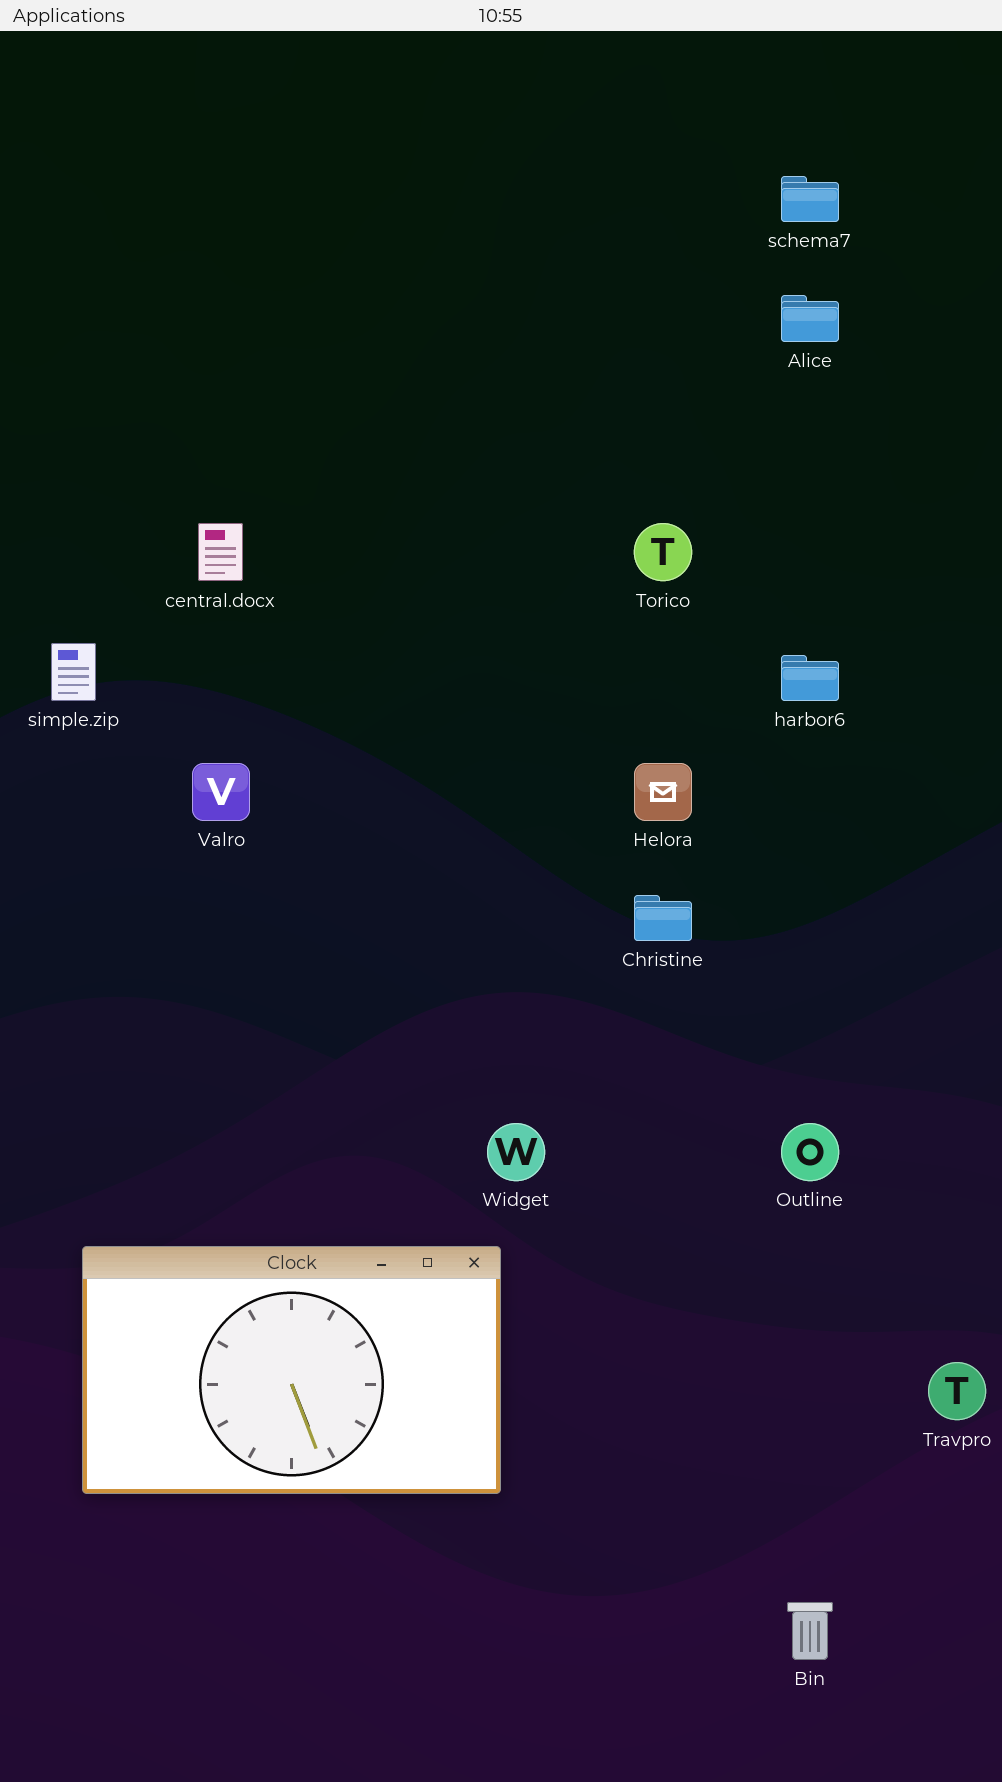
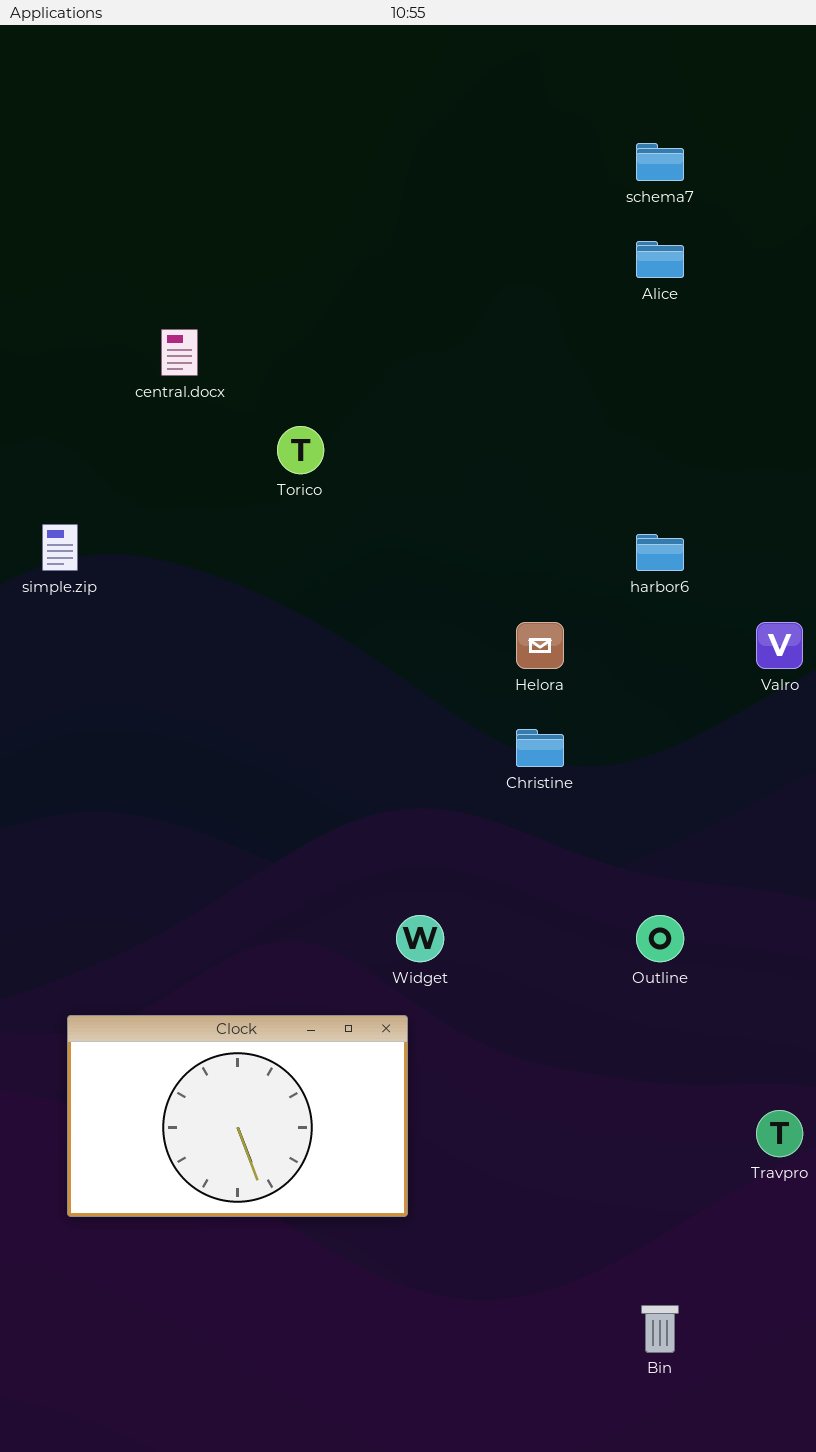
central.docx: [198,523,243,581] -> [161,329,198,376], moved
Torico: [634,523,692,581] -> [277,426,324,474], moved
Valro: [192,763,250,821] -> [756,622,803,669], moved

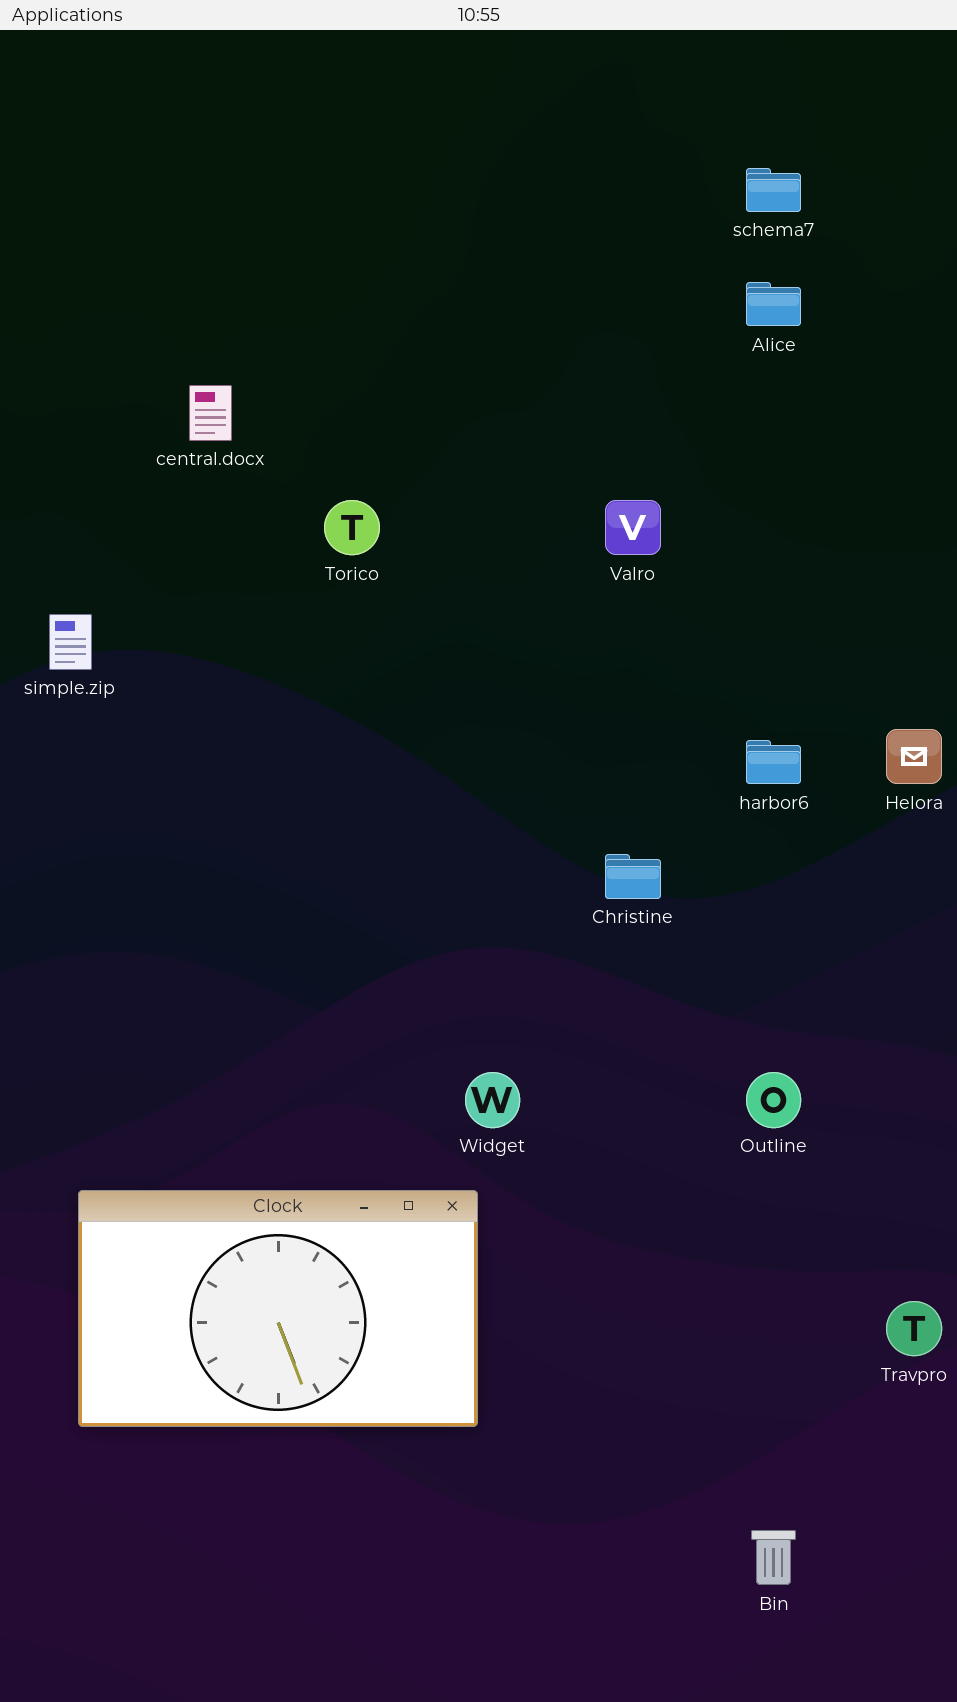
harbor6: [636,534,684,571] -> [746,740,801,784], moved
Helora: [516,622,564,669] -> [886,729,942,784], moved
Valro: [756,622,803,669] -> [605,500,661,555], moved

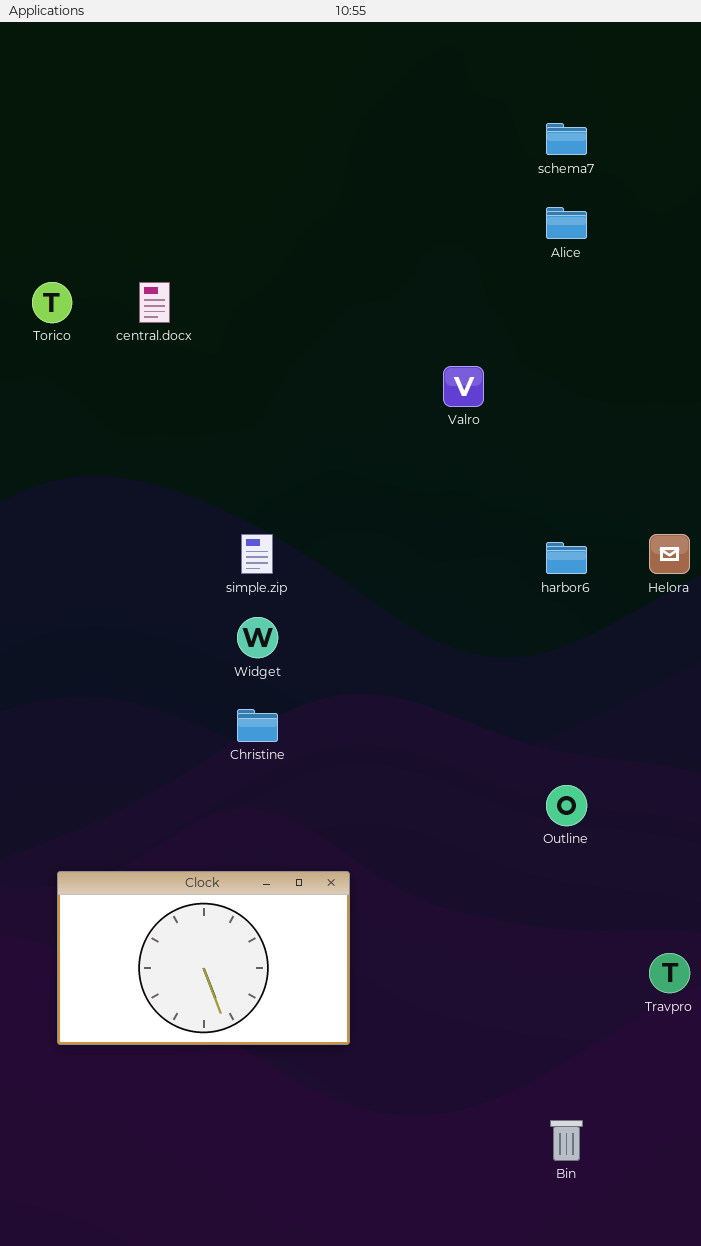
Torico: [324,500,380,555] -> [32,282,72,323], moved
simple.zip: [49,614,92,670] -> [241,534,273,574], moved
Christine: [605,854,661,899] -> [237,709,278,742], moved
Widget: [465,1072,520,1128] -> [237,617,278,658], moved

